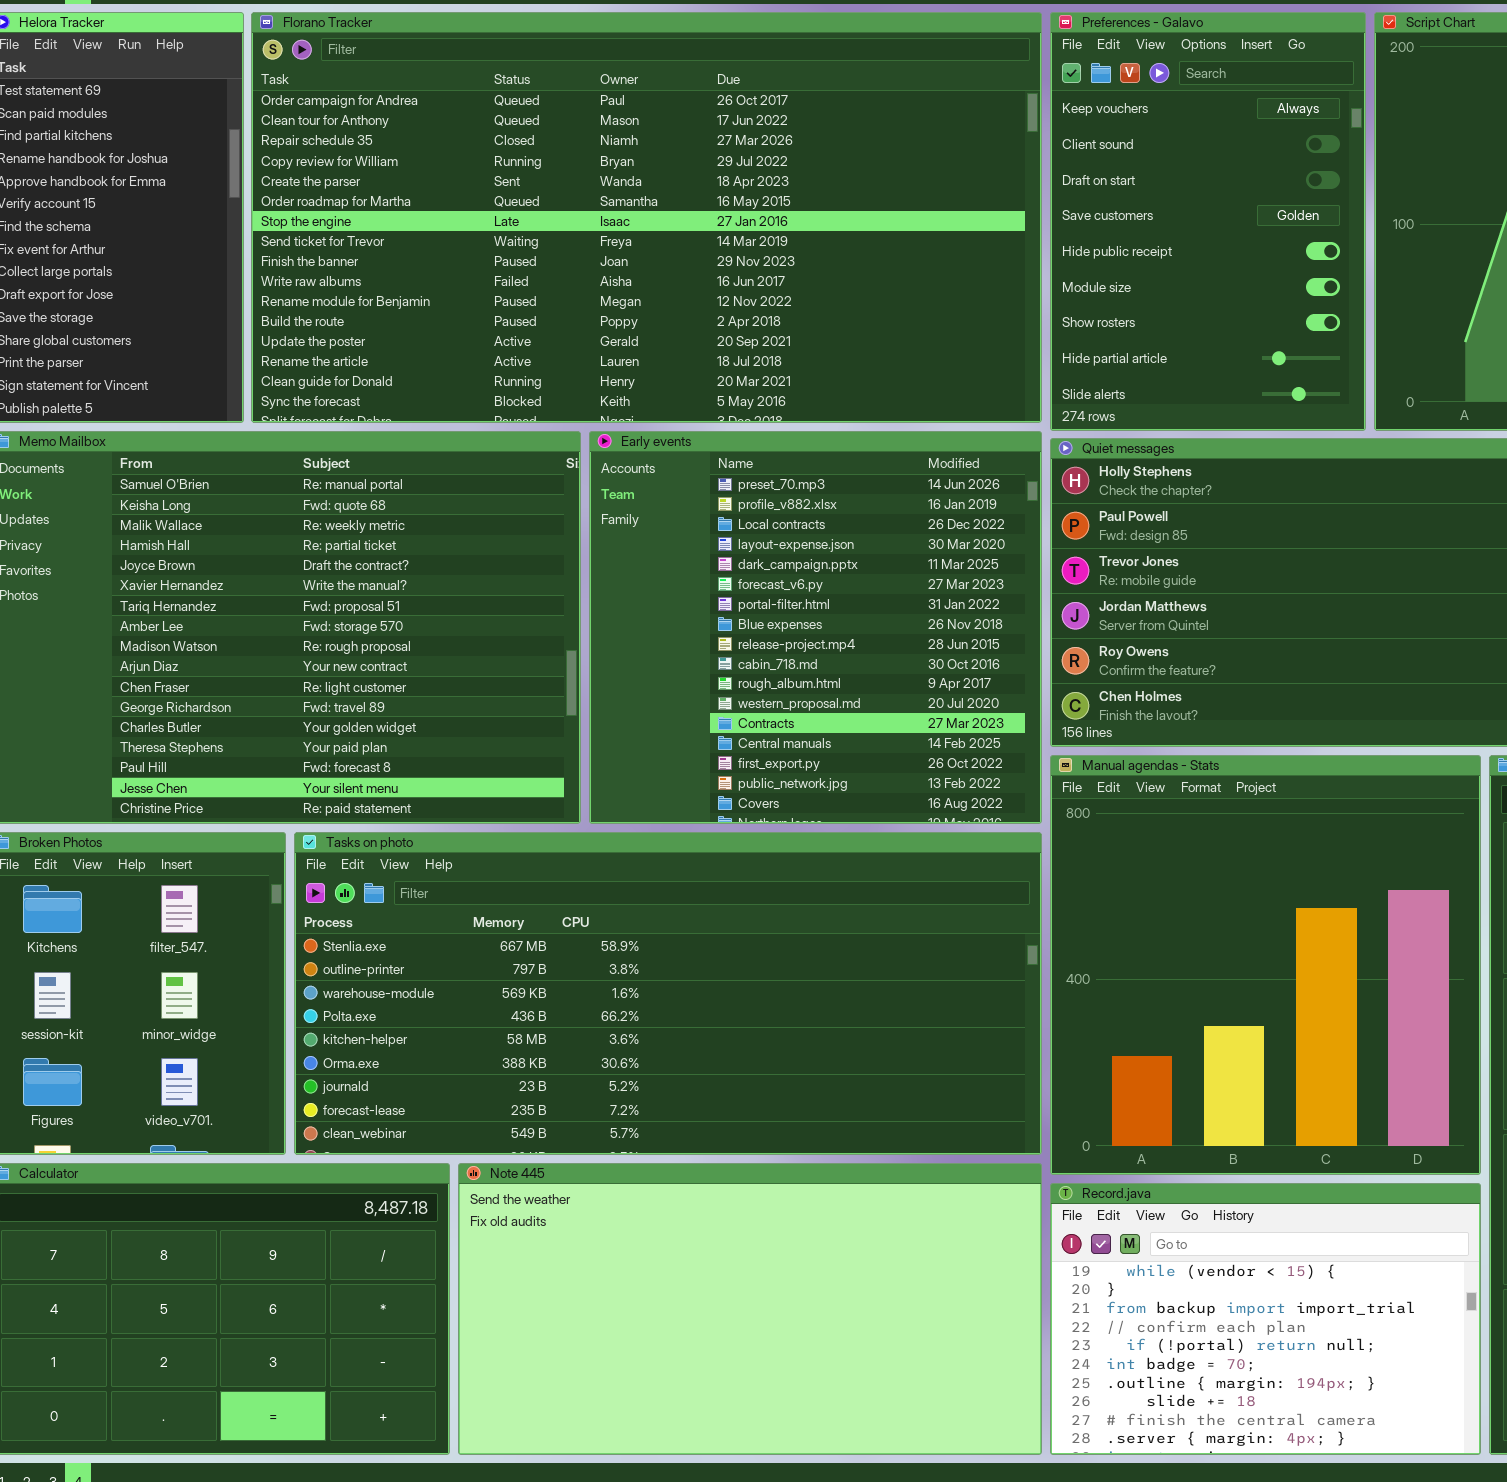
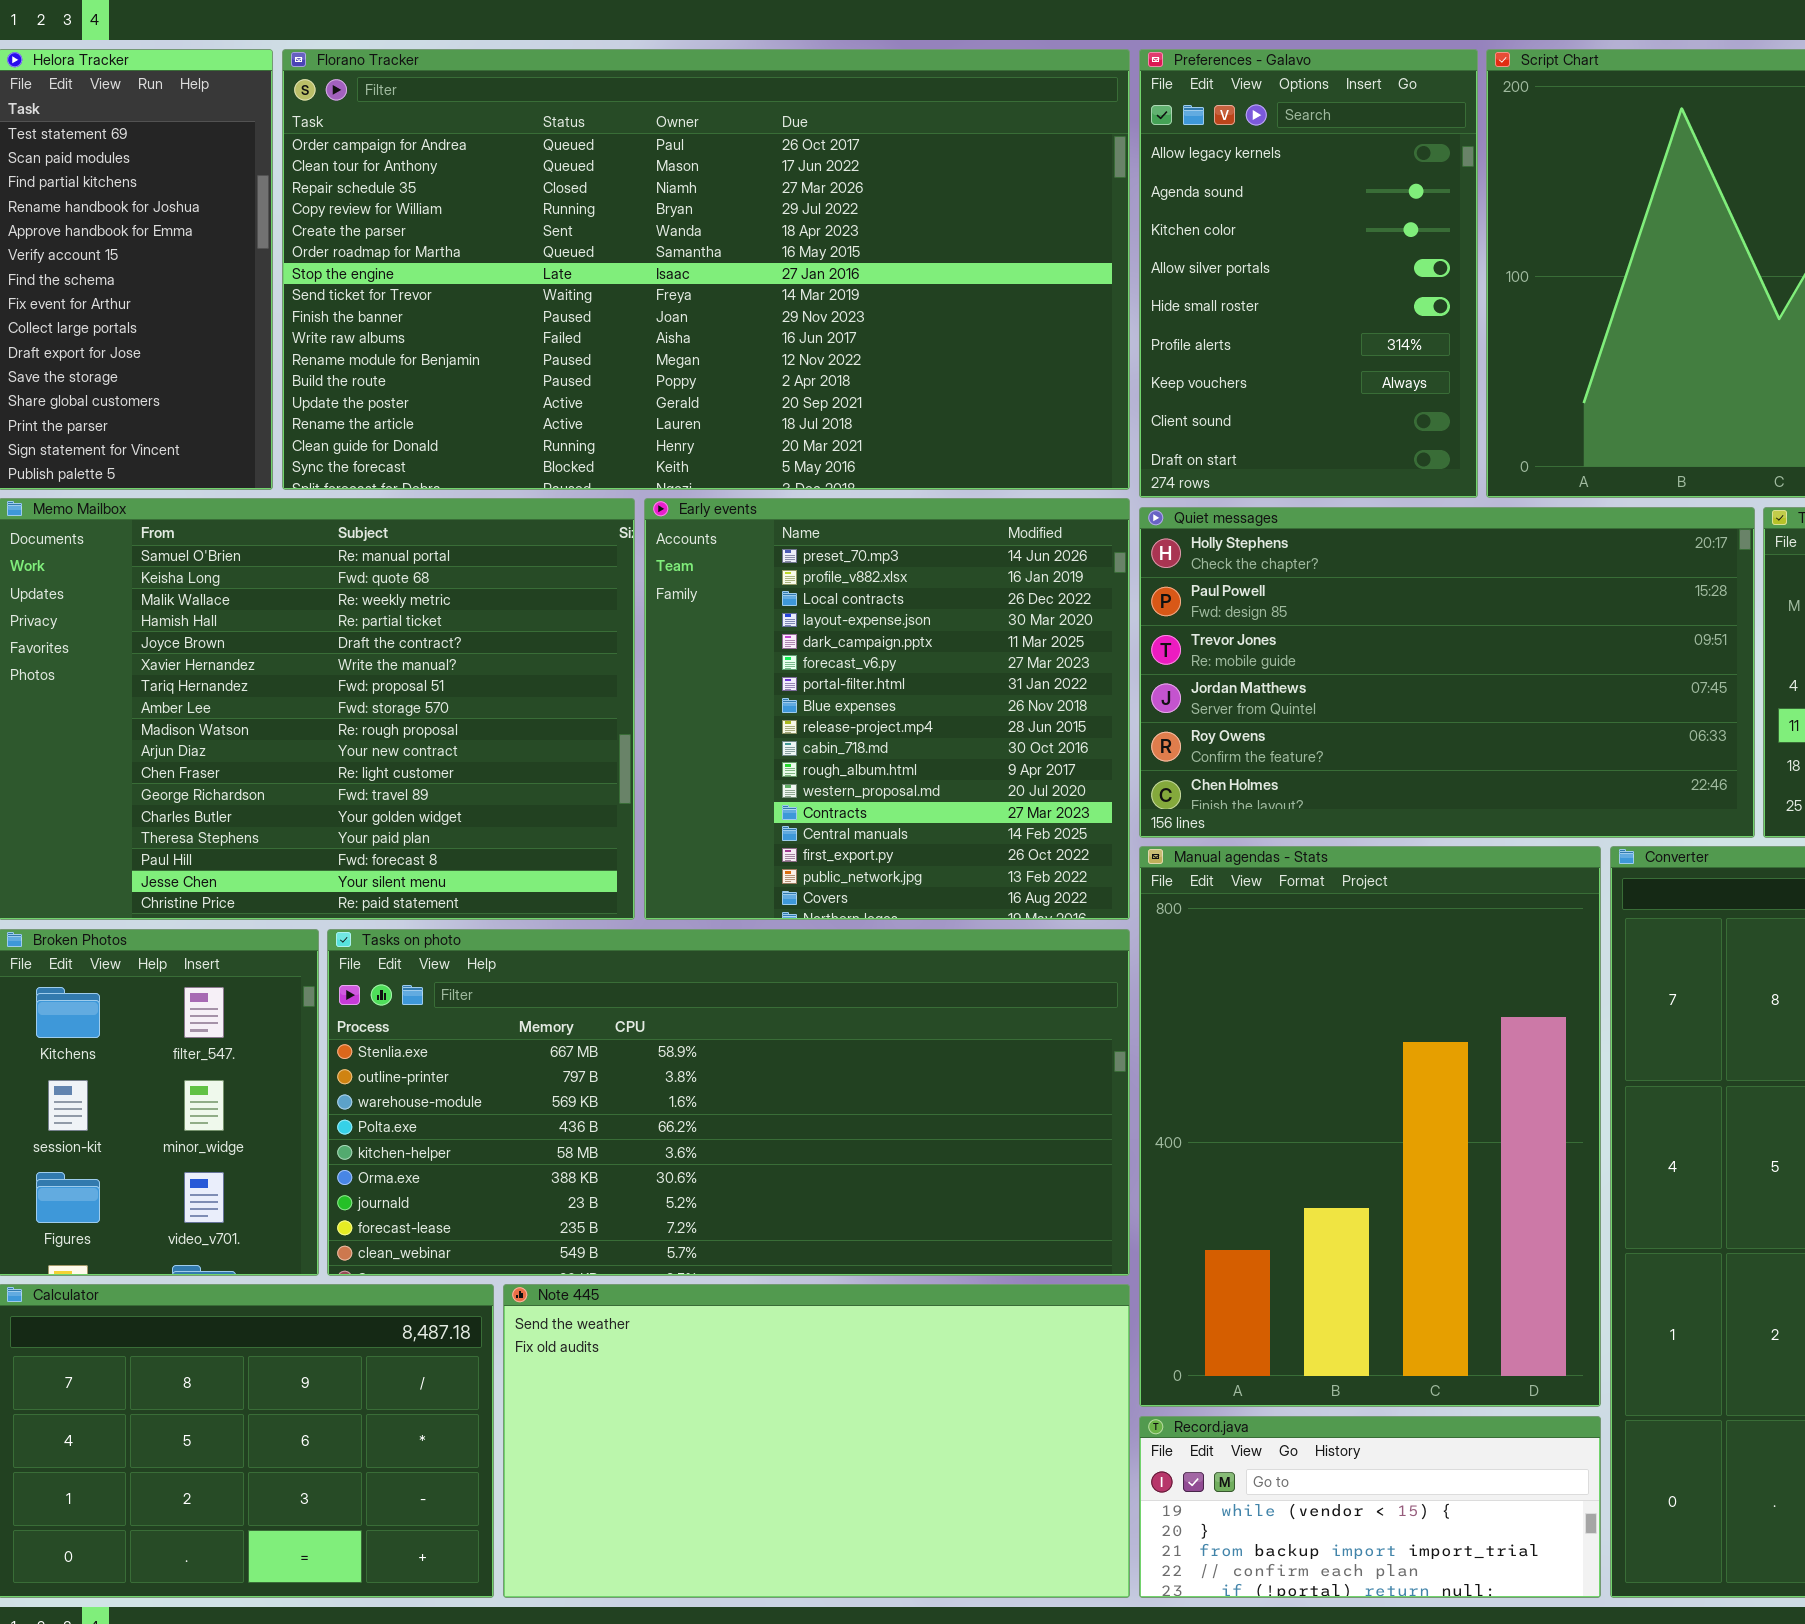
Preferences - Galavo: [1050,12,1366,431] -> [1139,49,1478,498], scrolled up 6 rows
Manual agendas - Stats: [1050,755,1481,1175] -> [1139,846,1601,1407], resized
Record.java: [1050,1183,1481,1455] -> [1139,1416,1601,1598], resized

